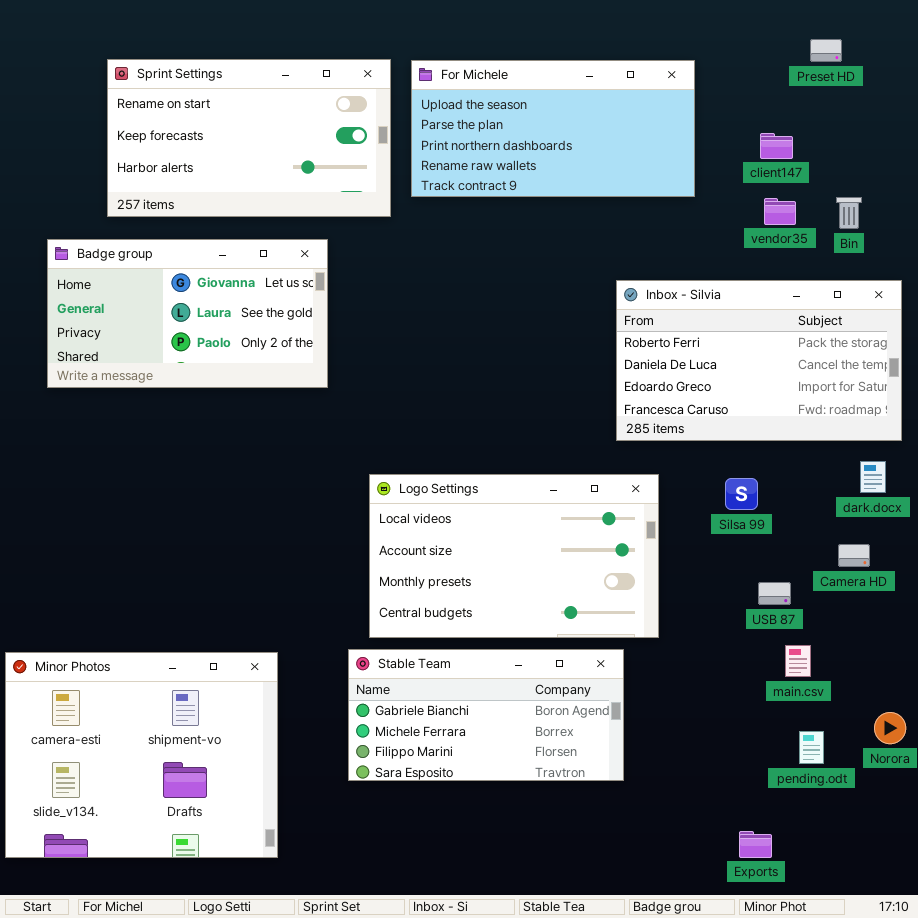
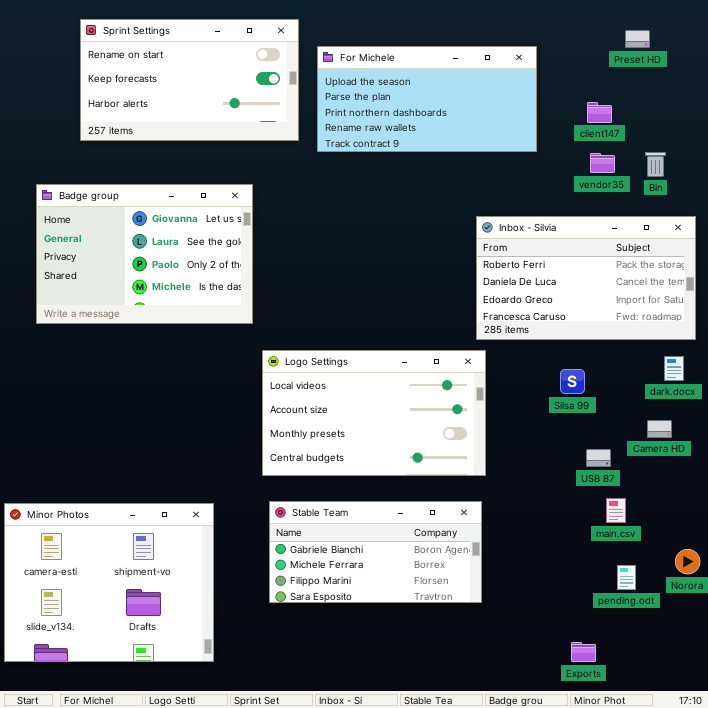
Sprint Settings: [107,59,391,217] -> [80,19,299,141], moved
Badge group: [47,239,328,388] -> [36,184,253,324], resized
Logo Settings: [369,474,659,638] -> [262,350,486,476], moved

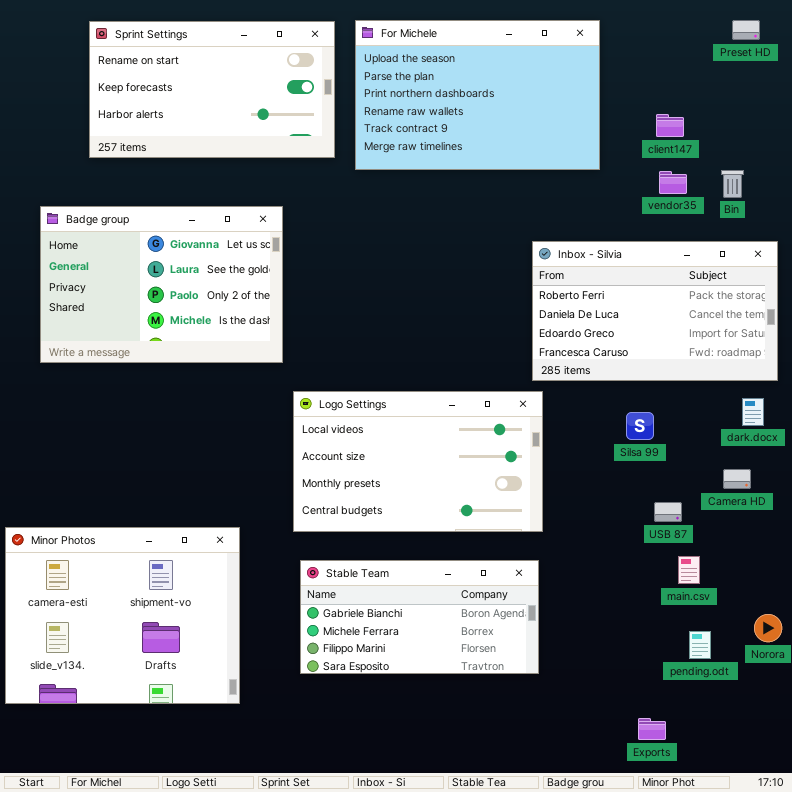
Preset HD: [625,30,650,48] -> [732,20,760,40], moved
For Michele: [317,46,537,152] -> [355,20,600,170], resized
Minor Photos: [4,503,214,662] -> [5,527,240,704], moved

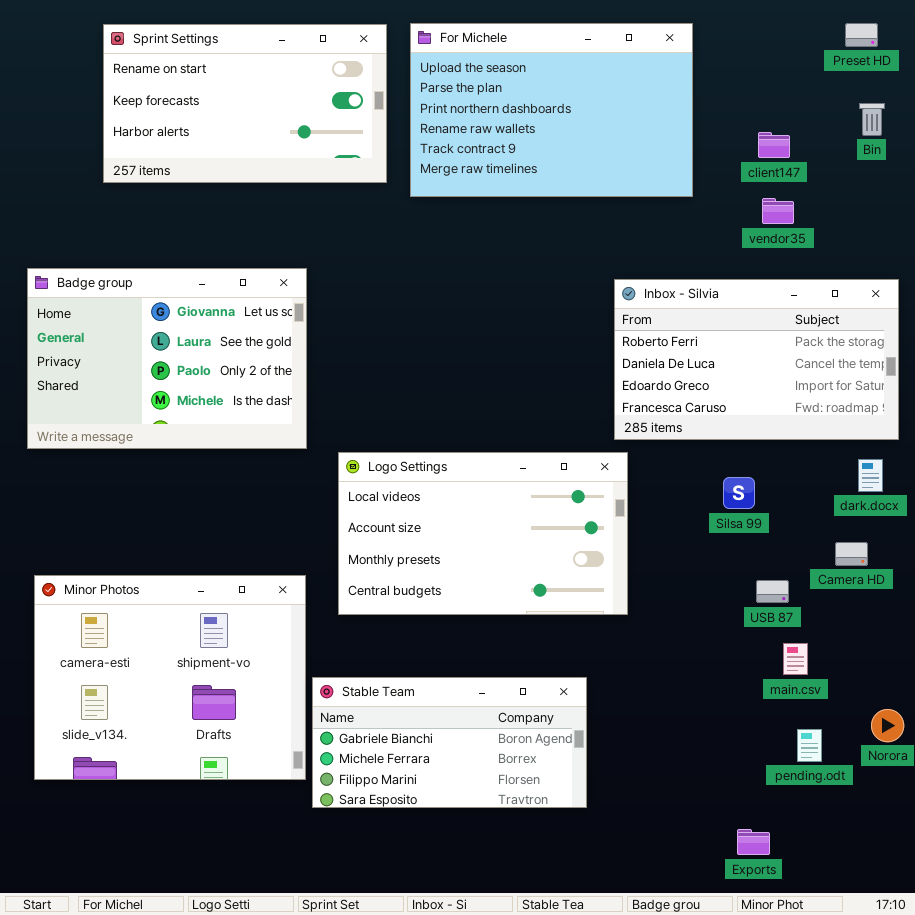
Bin: [721,170,744,198] -> [859,103,885,136], moved
Badge group: [40,206,283,363] -> [27,268,307,449], moved
Minor Photos: [5,527,240,704] -> [34,575,306,780], moved
Stable Team: [300,560,539,674] -> [312,677,587,808], moved

